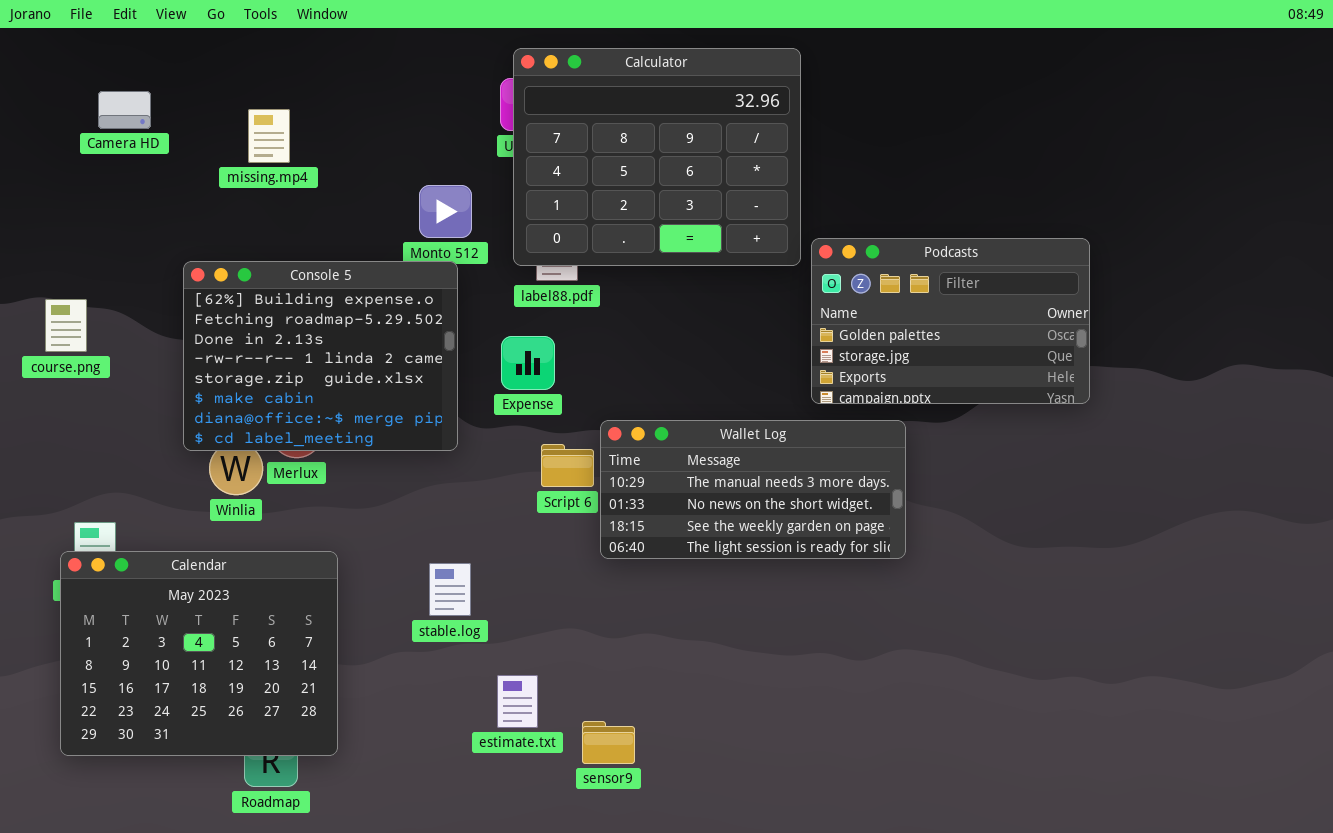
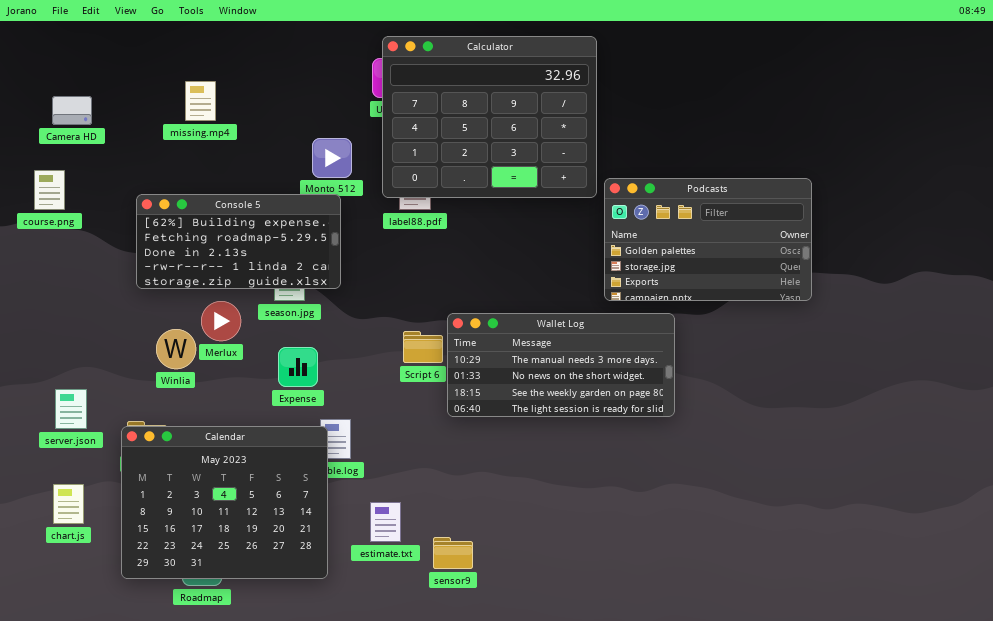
Camera HD: [98,91,151,129] -> [52,96,92,125], moved
Console 5: [183,261,458,451] -> [136,194,341,289], resized
course.png: [45,299,87,352] -> [34,170,65,210], moved
Expense: [501,336,555,390] -> [278,347,318,387], moved
Calendar: [60,551,338,756] -> [121,426,328,579], moved

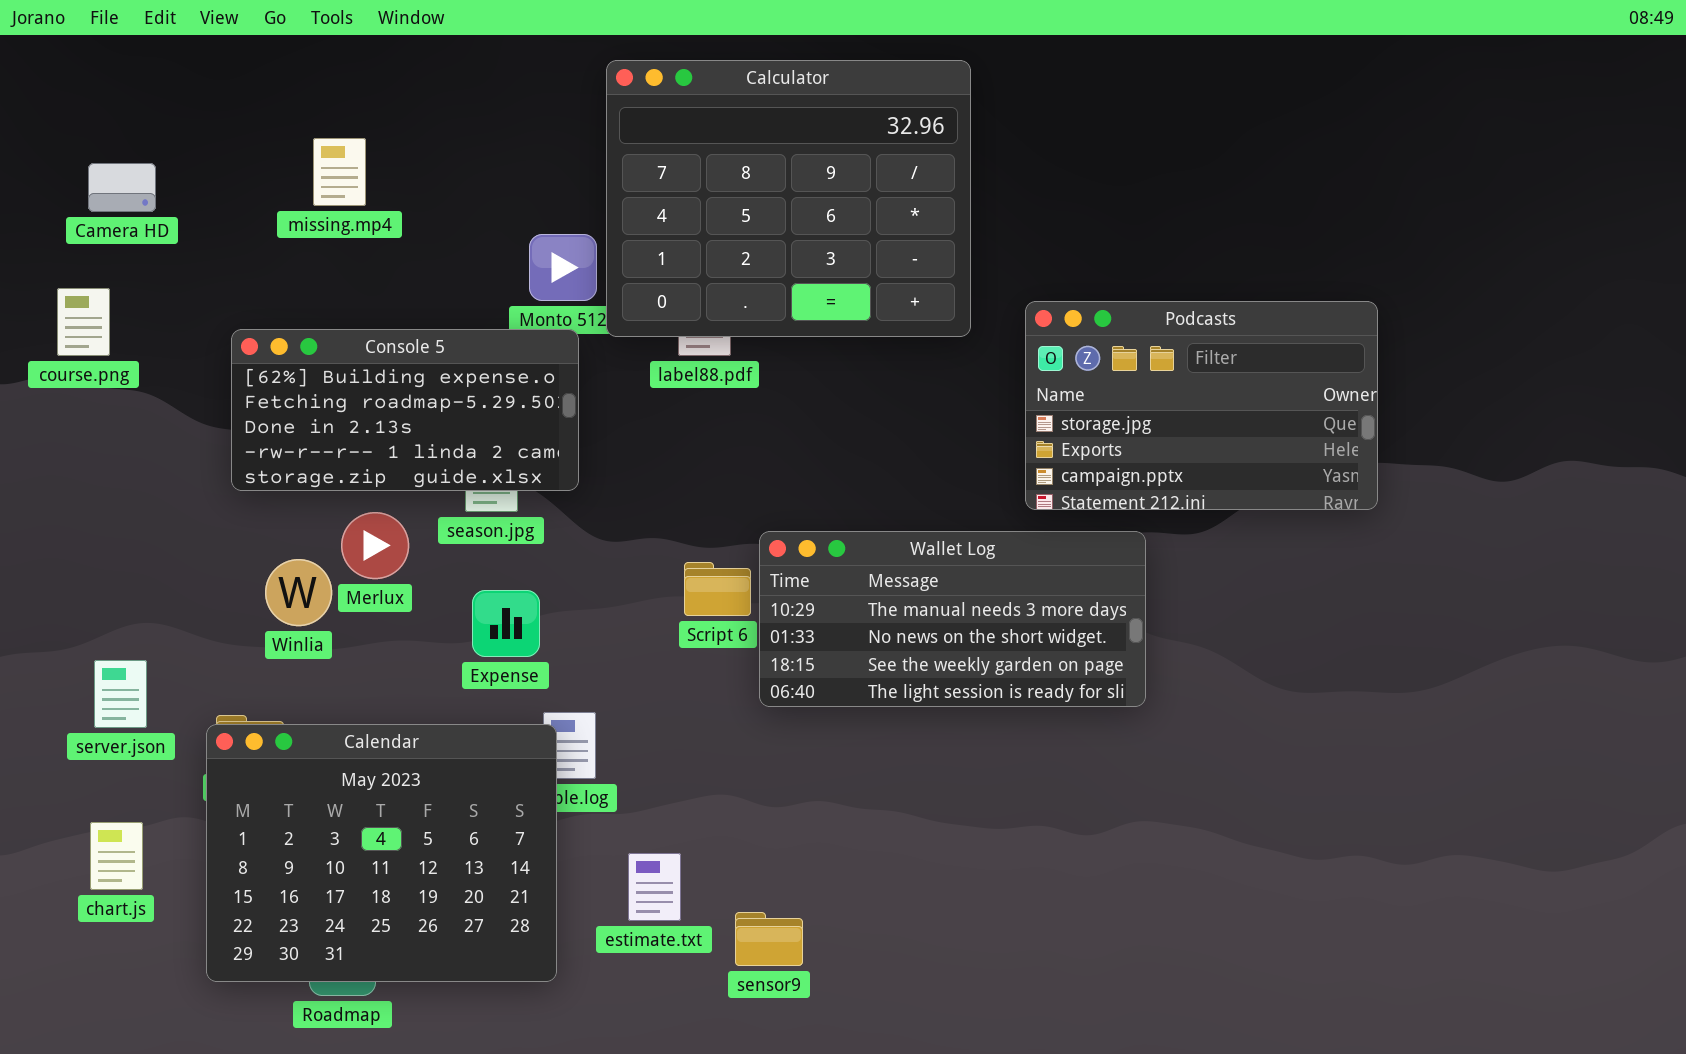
Calculator: [382,36,597,198] -> [606,60,971,337], moved
Podcasts: [604,178,812,301] -> [1025,301,1378,510], scrolled down 1 row

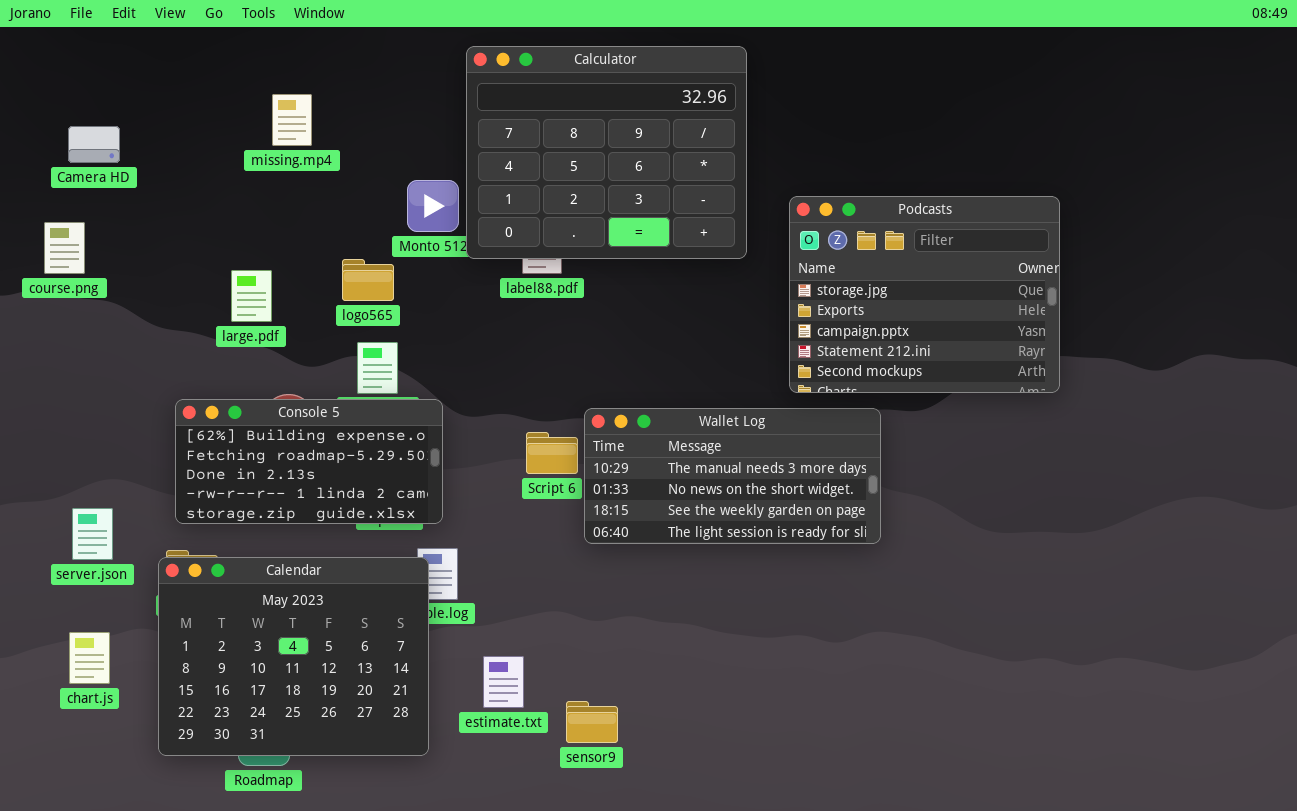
missing.mp4: [313,138,366,206] -> [272,94,312,146], moved
Podcasts: [1025,301,1378,510] -> [789,196,1060,393], resized
Console 5: [231,329,579,491] -> [175,399,443,524], moved

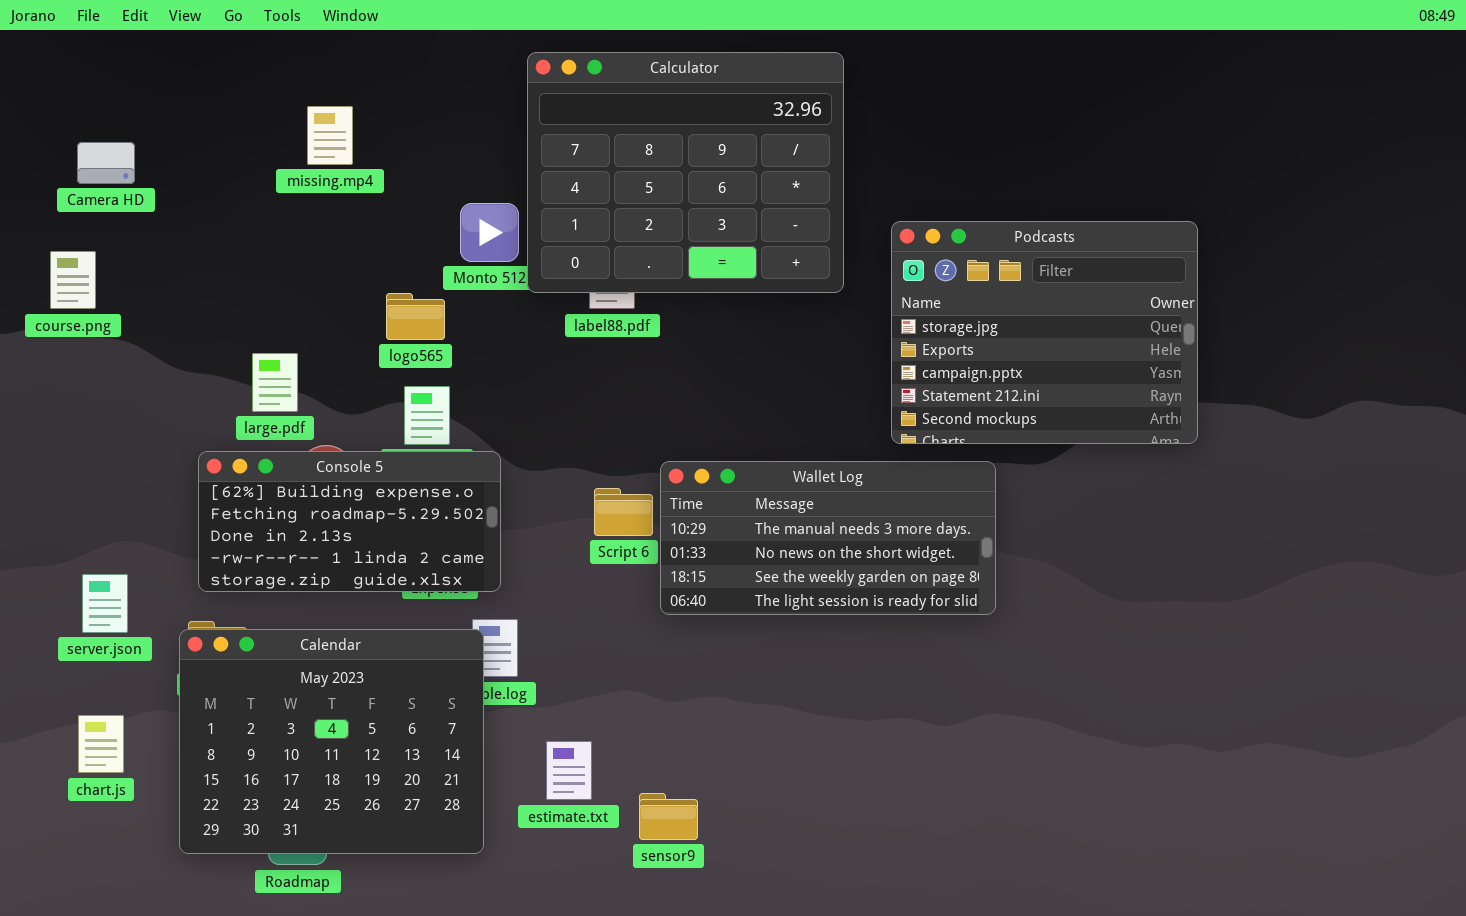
large.pdf: [231,270,272,322] -> [252,353,298,412], moved

